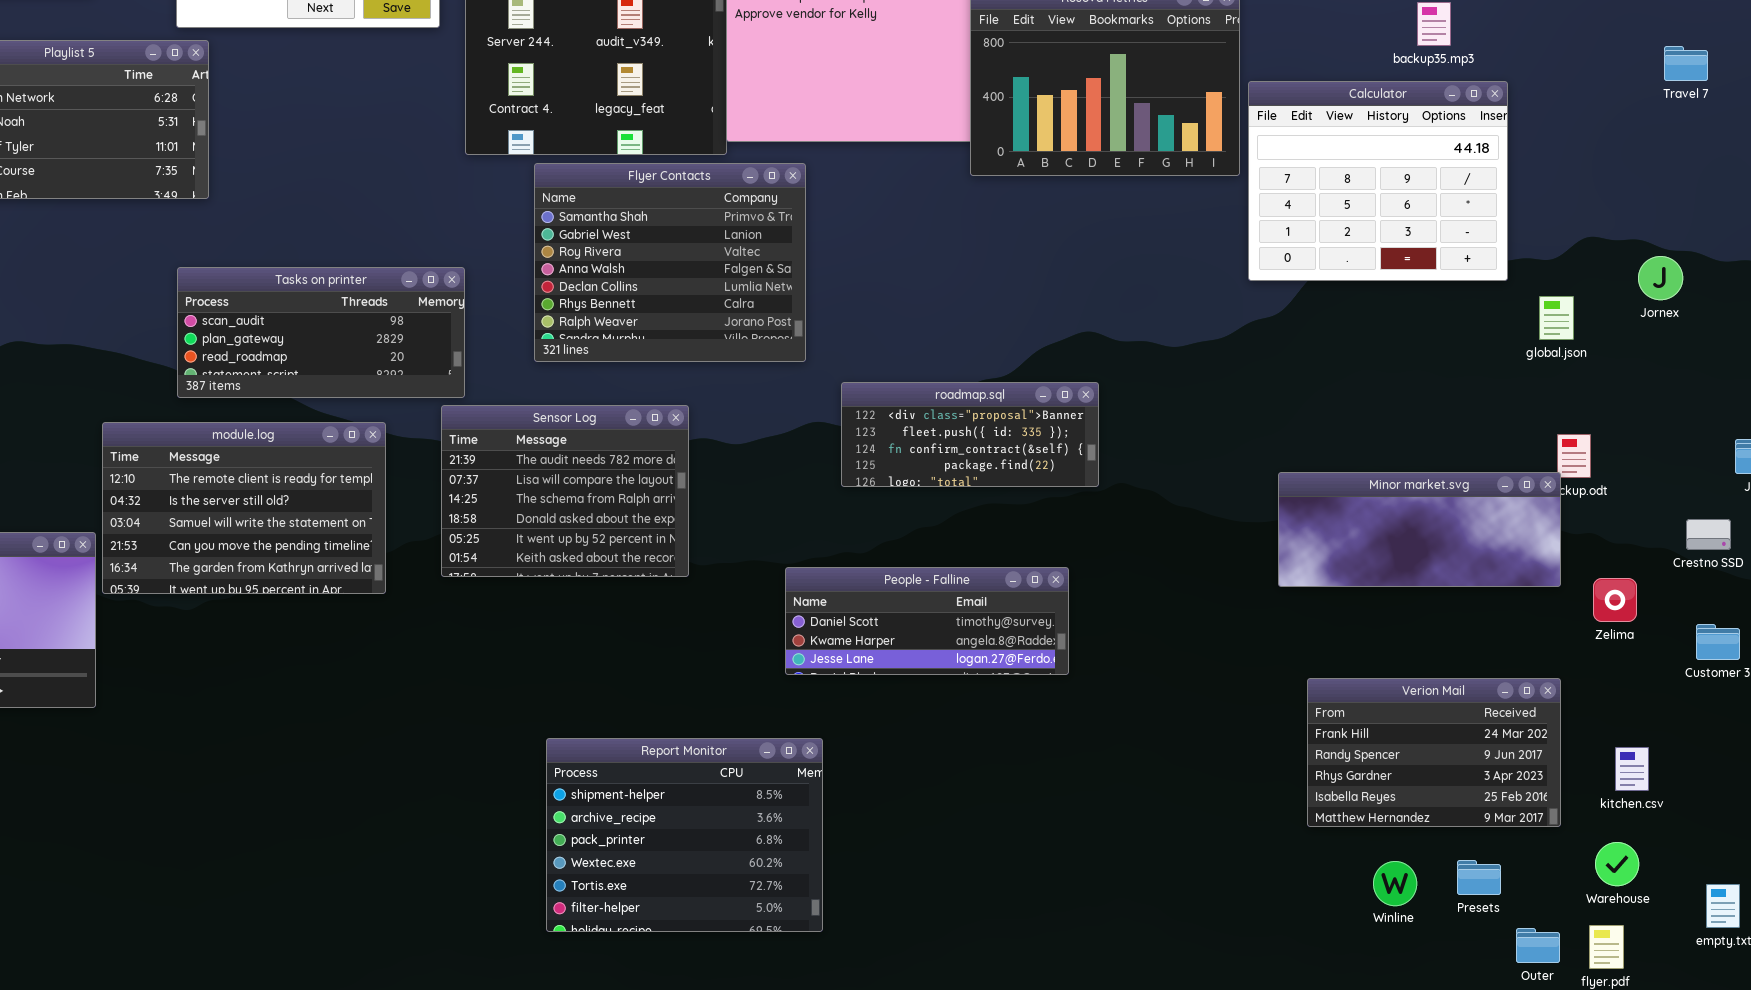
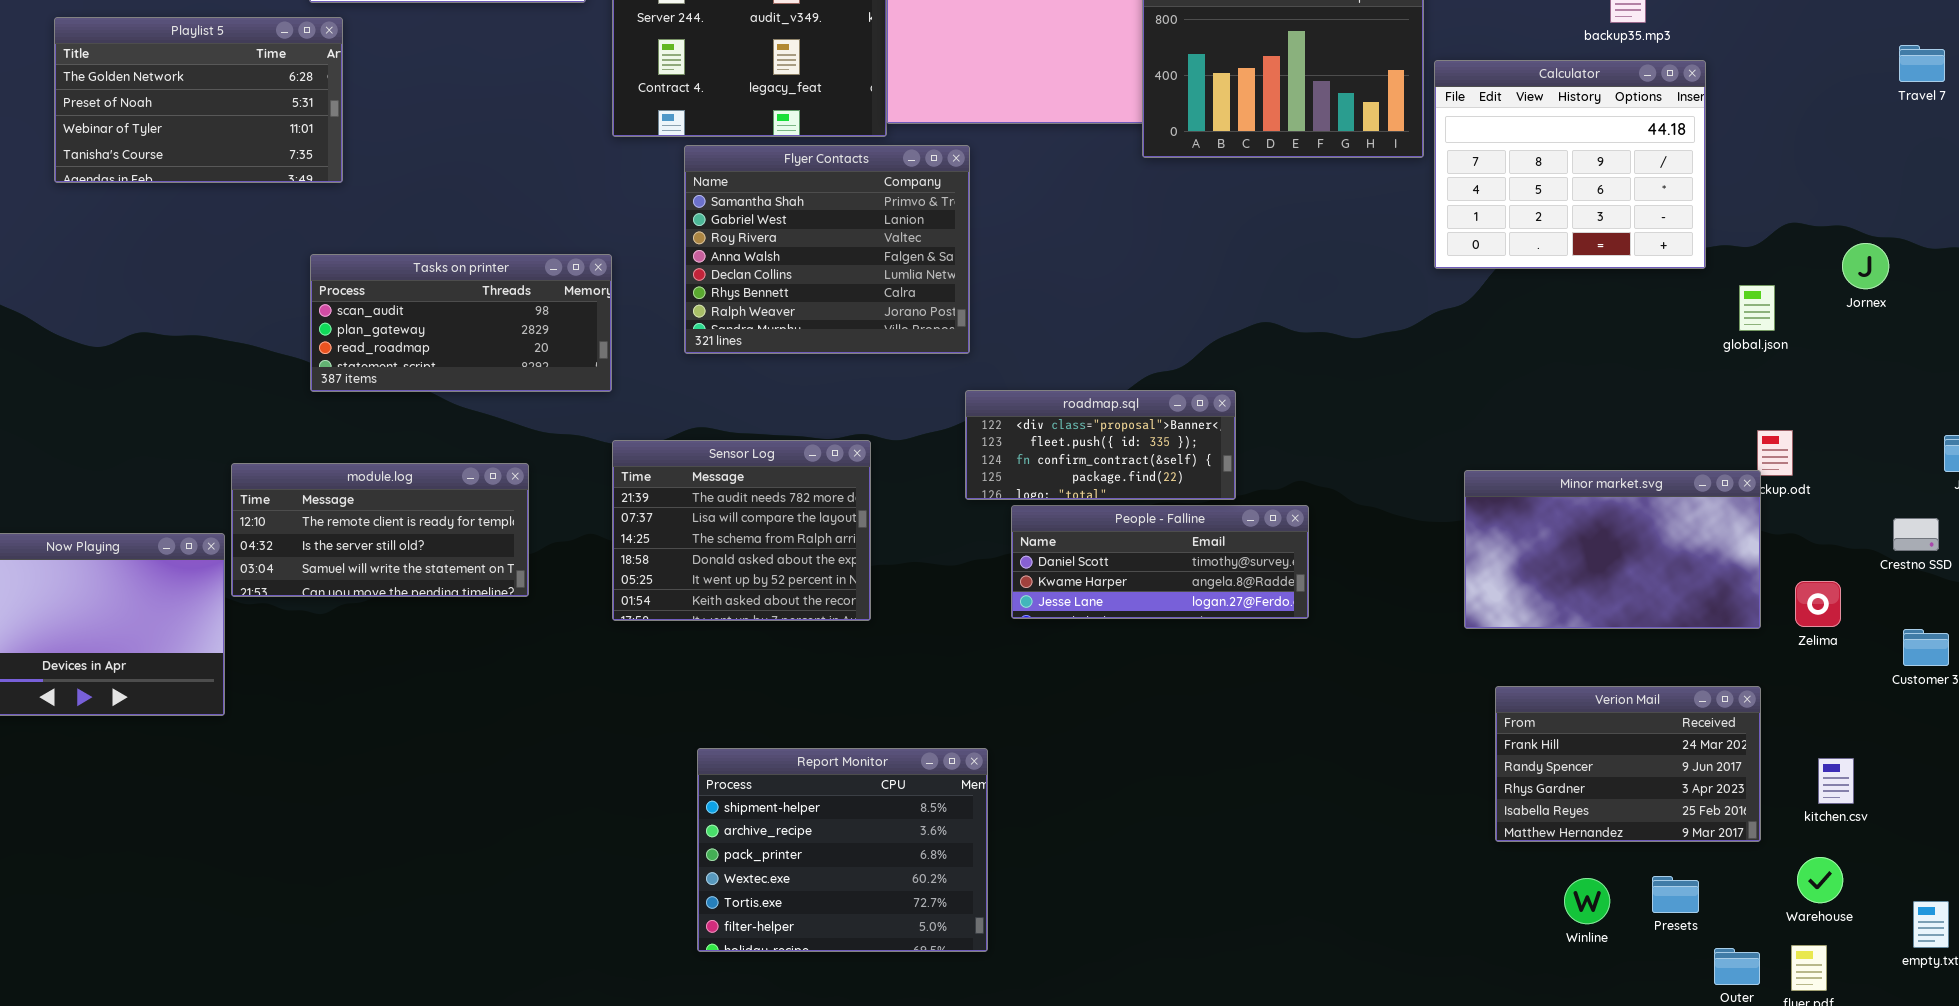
Travel 7: [1664,46,1708,81] -> [1899,45,1945,82], moved
roadmap.sql: [841,382,1099,487] -> [965,390,1236,500], moved
Sensor Log: [441,405,689,577] -> [612,440,871,621], moved
module.log: [102,422,386,594] -> [231,463,529,597], resized
Minor market.svg: [1278,472,1561,587] -> [1464,470,1761,629], resized
People - Falline: [785,567,1069,675] -> [1011,505,1309,619], moved

